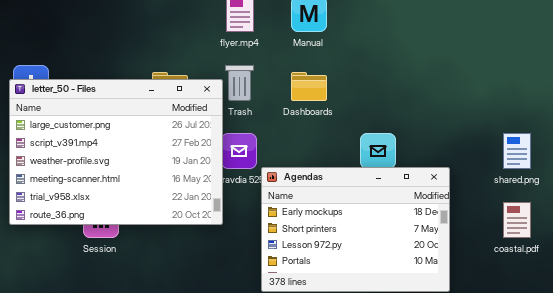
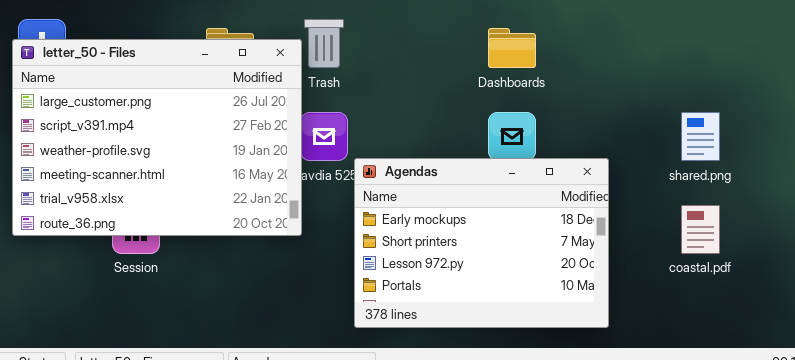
Dashboards: [291,72,327,101] -> [488,28,536,68], moved

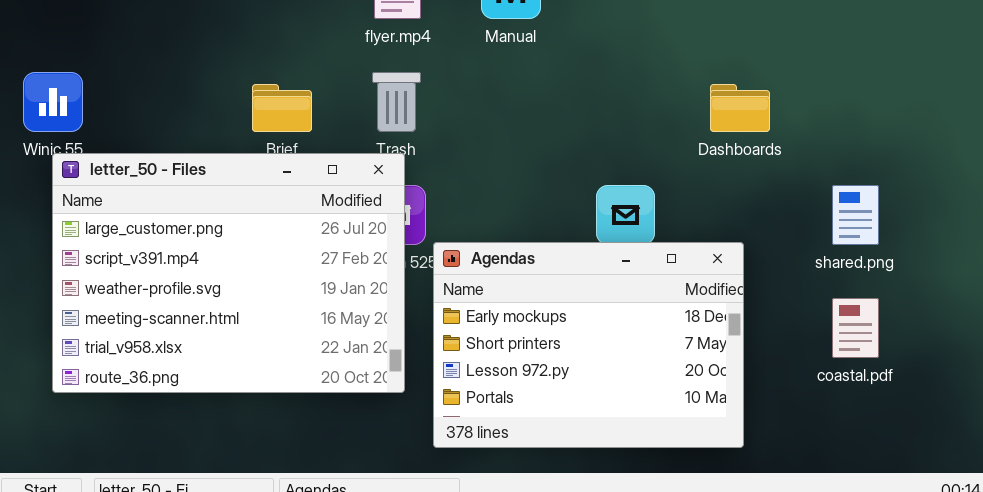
Dashboards: [488,28,536,68] -> [710,84,770,132], moved
letter_50 - Files: [12,39,302,236] -> [52,153,405,393], moved

